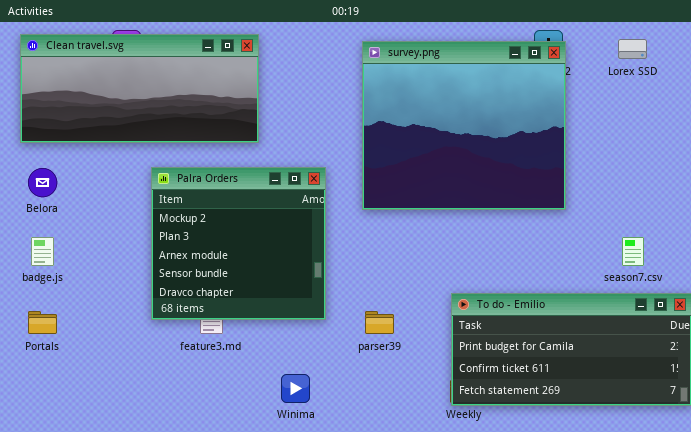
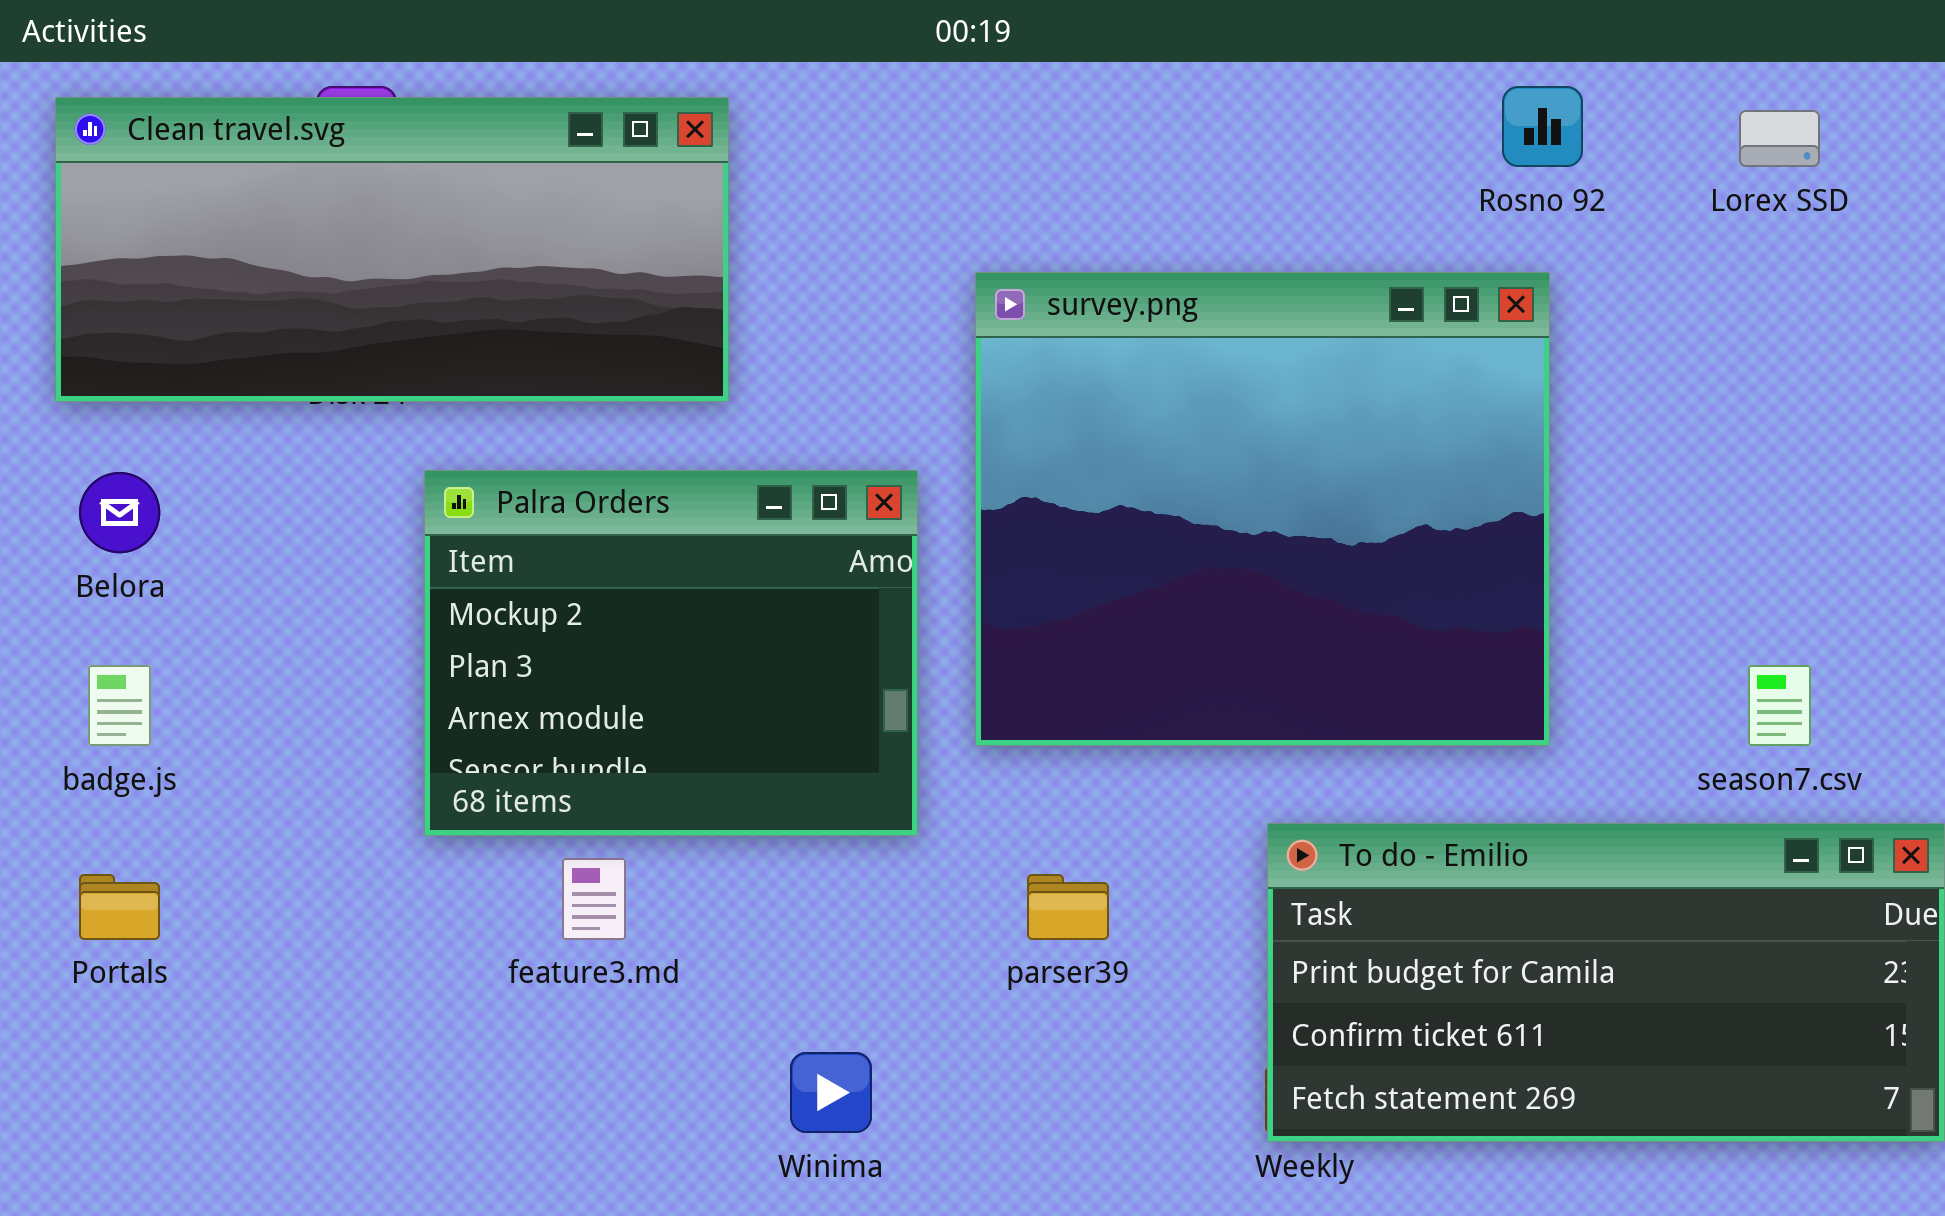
survey.png: [362,41,566,210] -> [975,272,1550,746], moved
Palra Orders: [151,167,326,320] -> [424,470,918,836], resized

